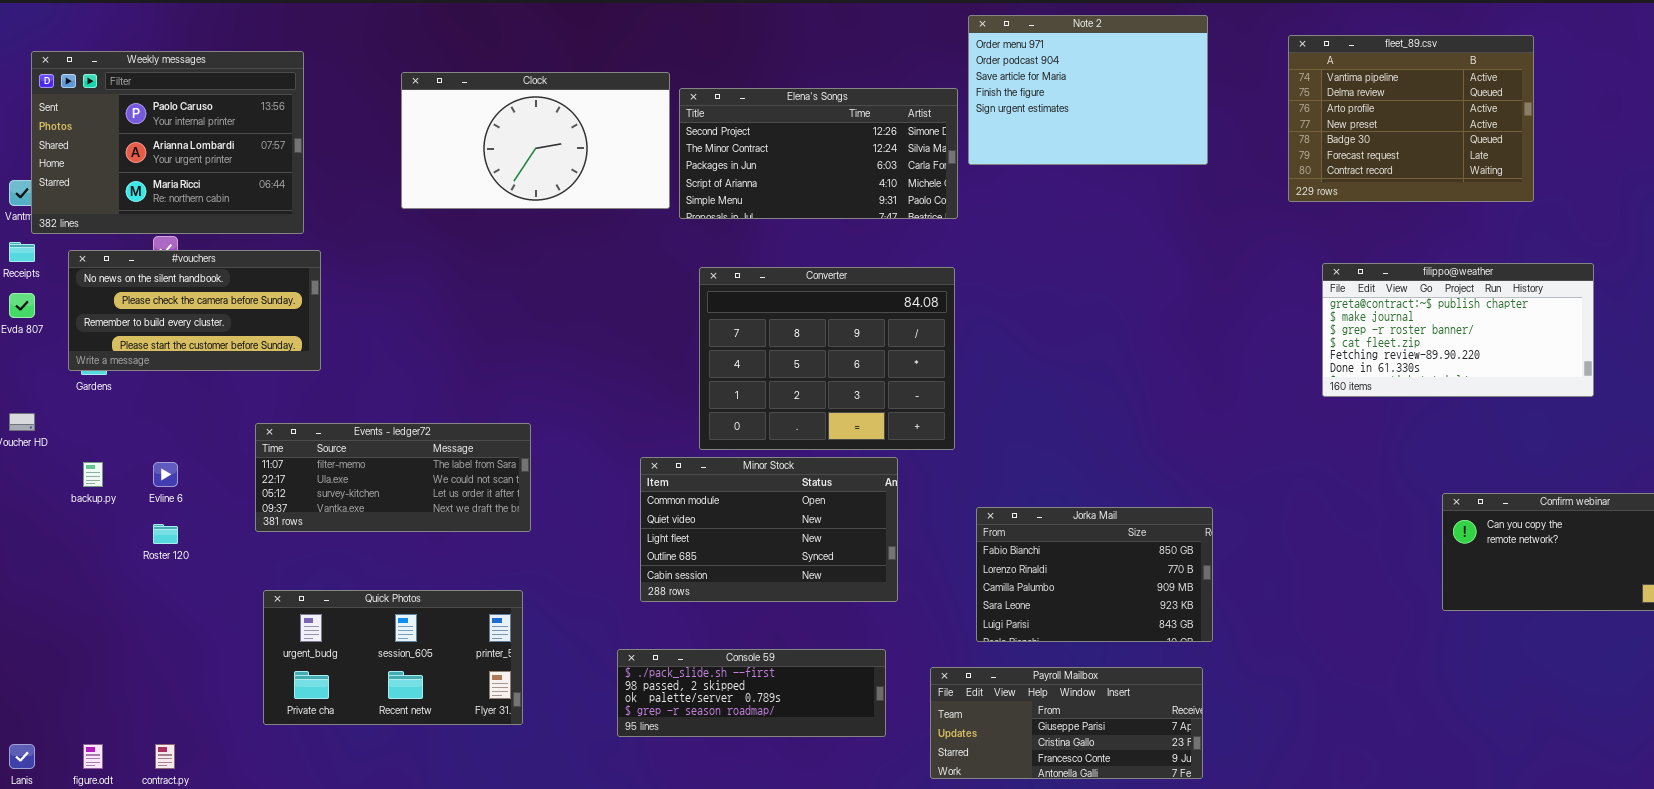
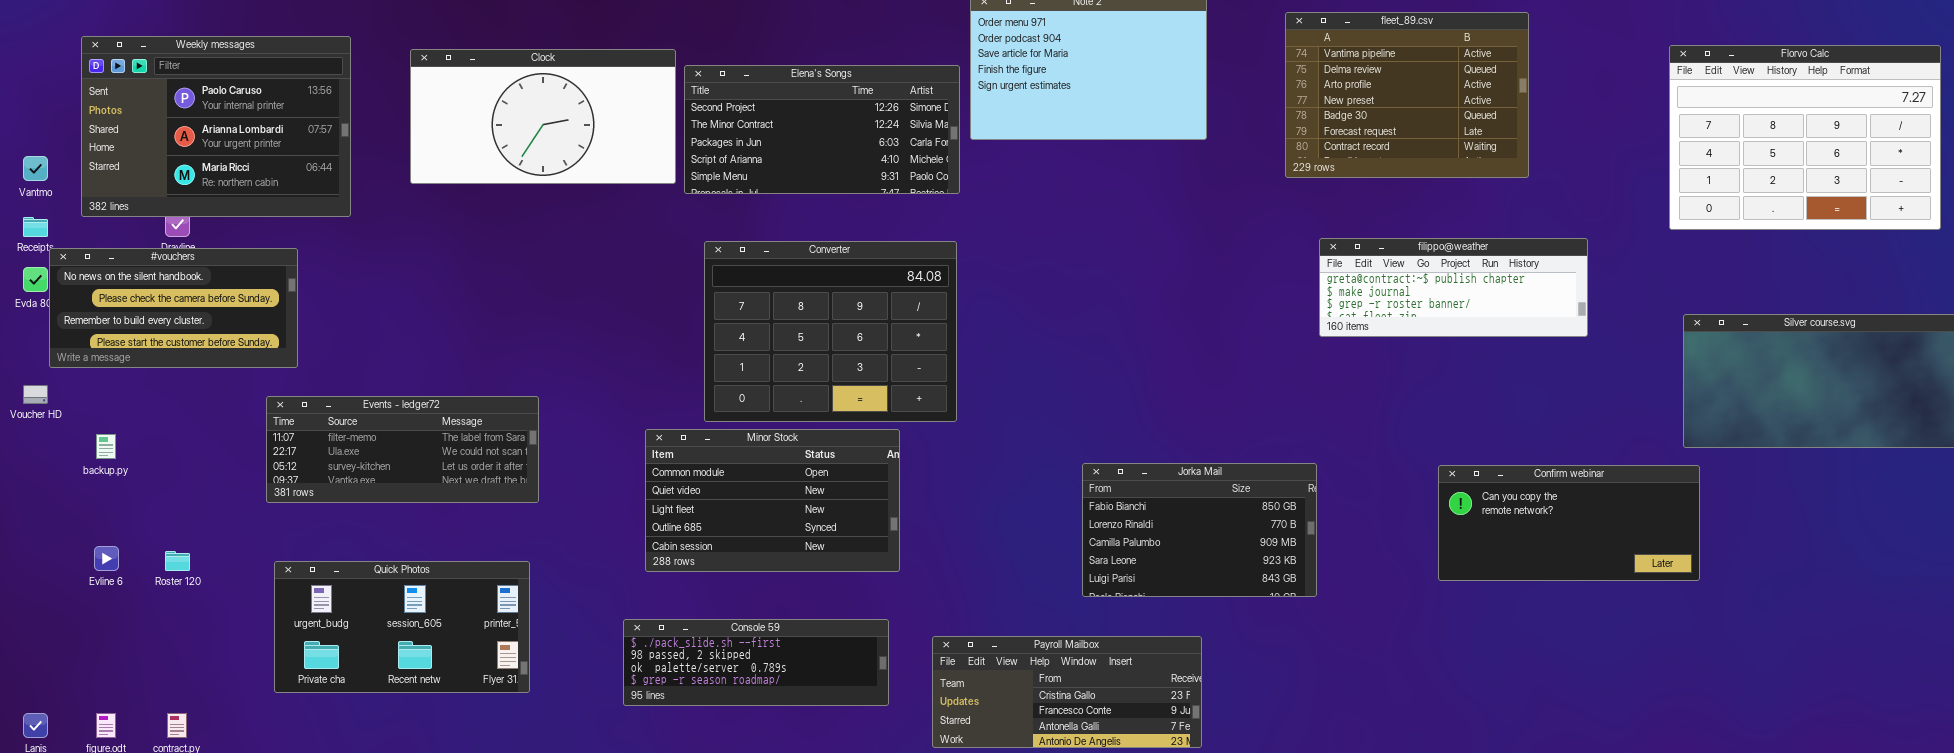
Weekly messages: [31,51,304,234] -> [81,36,351,217], moved
#vouchers: [68,250,321,371] -> [49,248,298,368], moved
filippo@weather: [1322,263,1594,397] -> [1319,238,1588,337], resized
Evline 6: [153,462,178,487] -> [94,546,119,571], moved
Jorka Mail: [976,507,1213,642] -> [1082,463,1317,597], moved
Roster 120: [153,524,178,544] -> [165,551,190,571], moved
Payroll Mailbox: [930,667,1203,779] -> [932,636,1202,748], scrolled down 1 row

